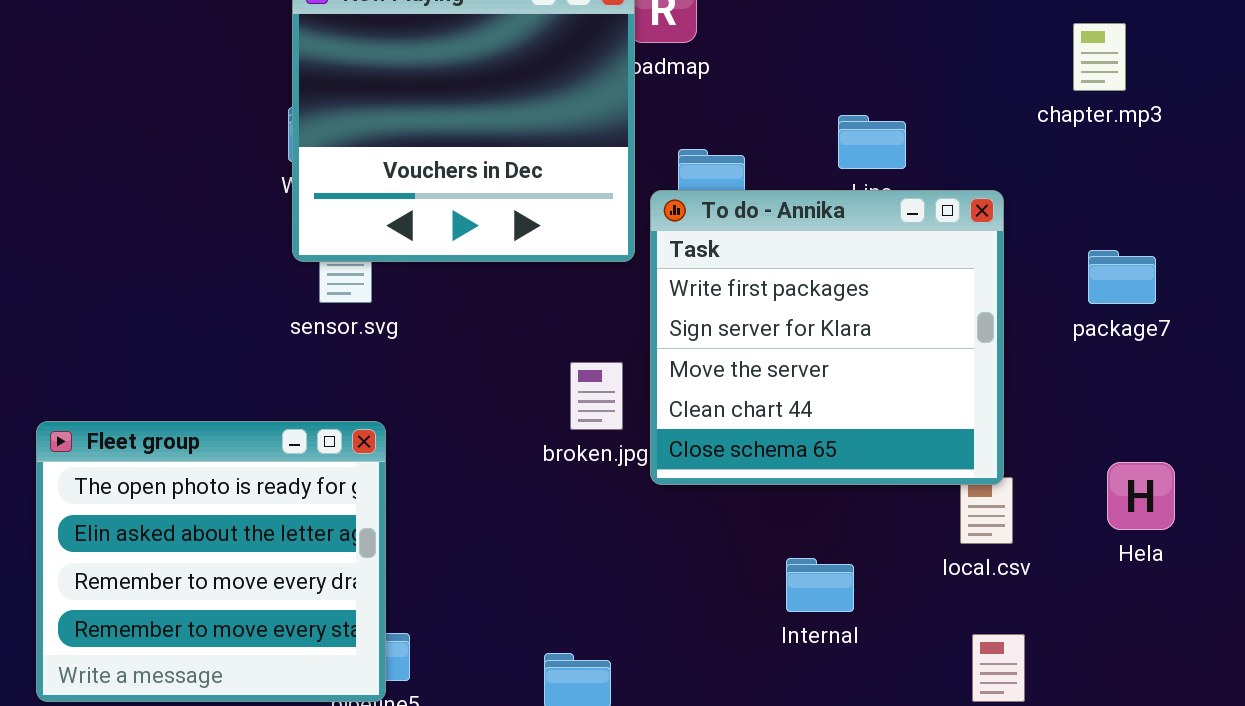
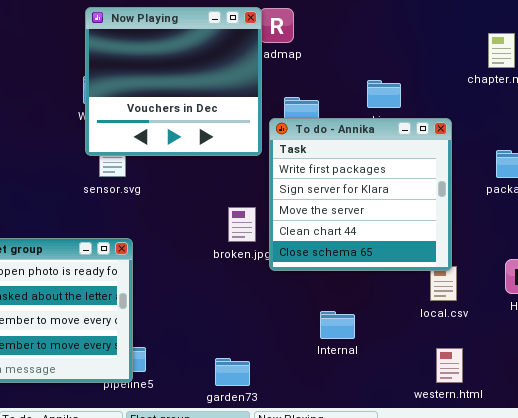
Internal: [786,558,854,612] -> [320,311,355,339], moved

